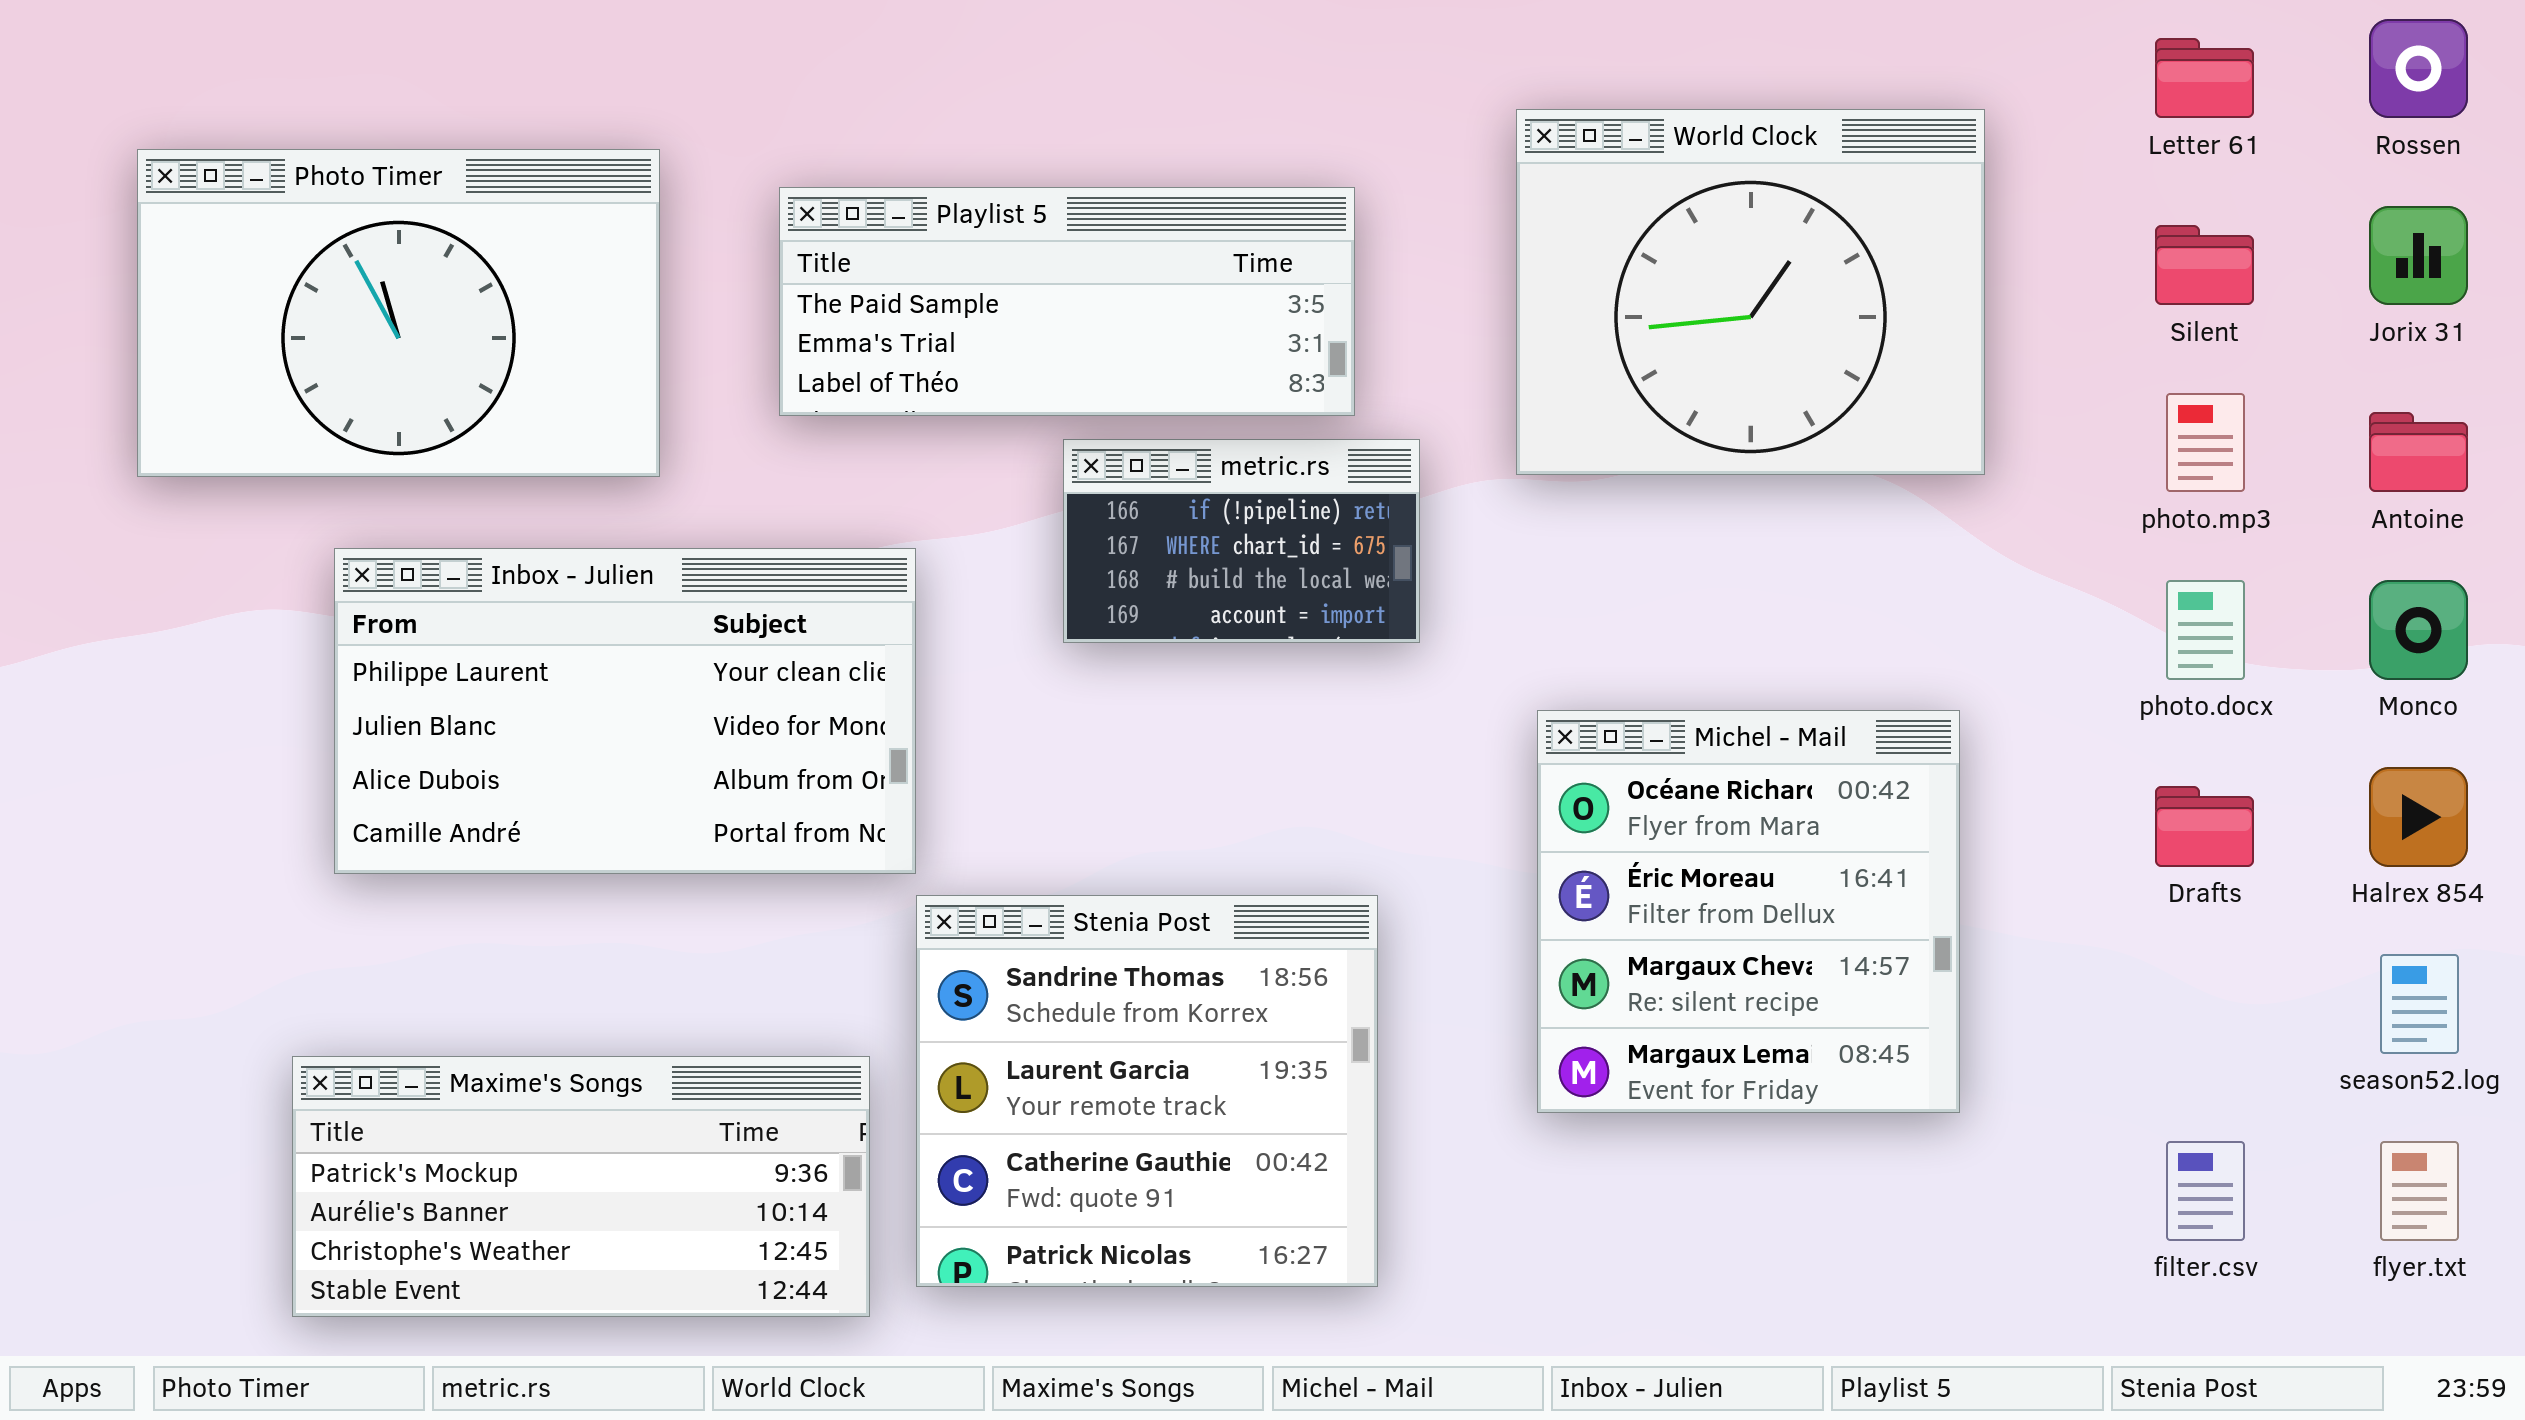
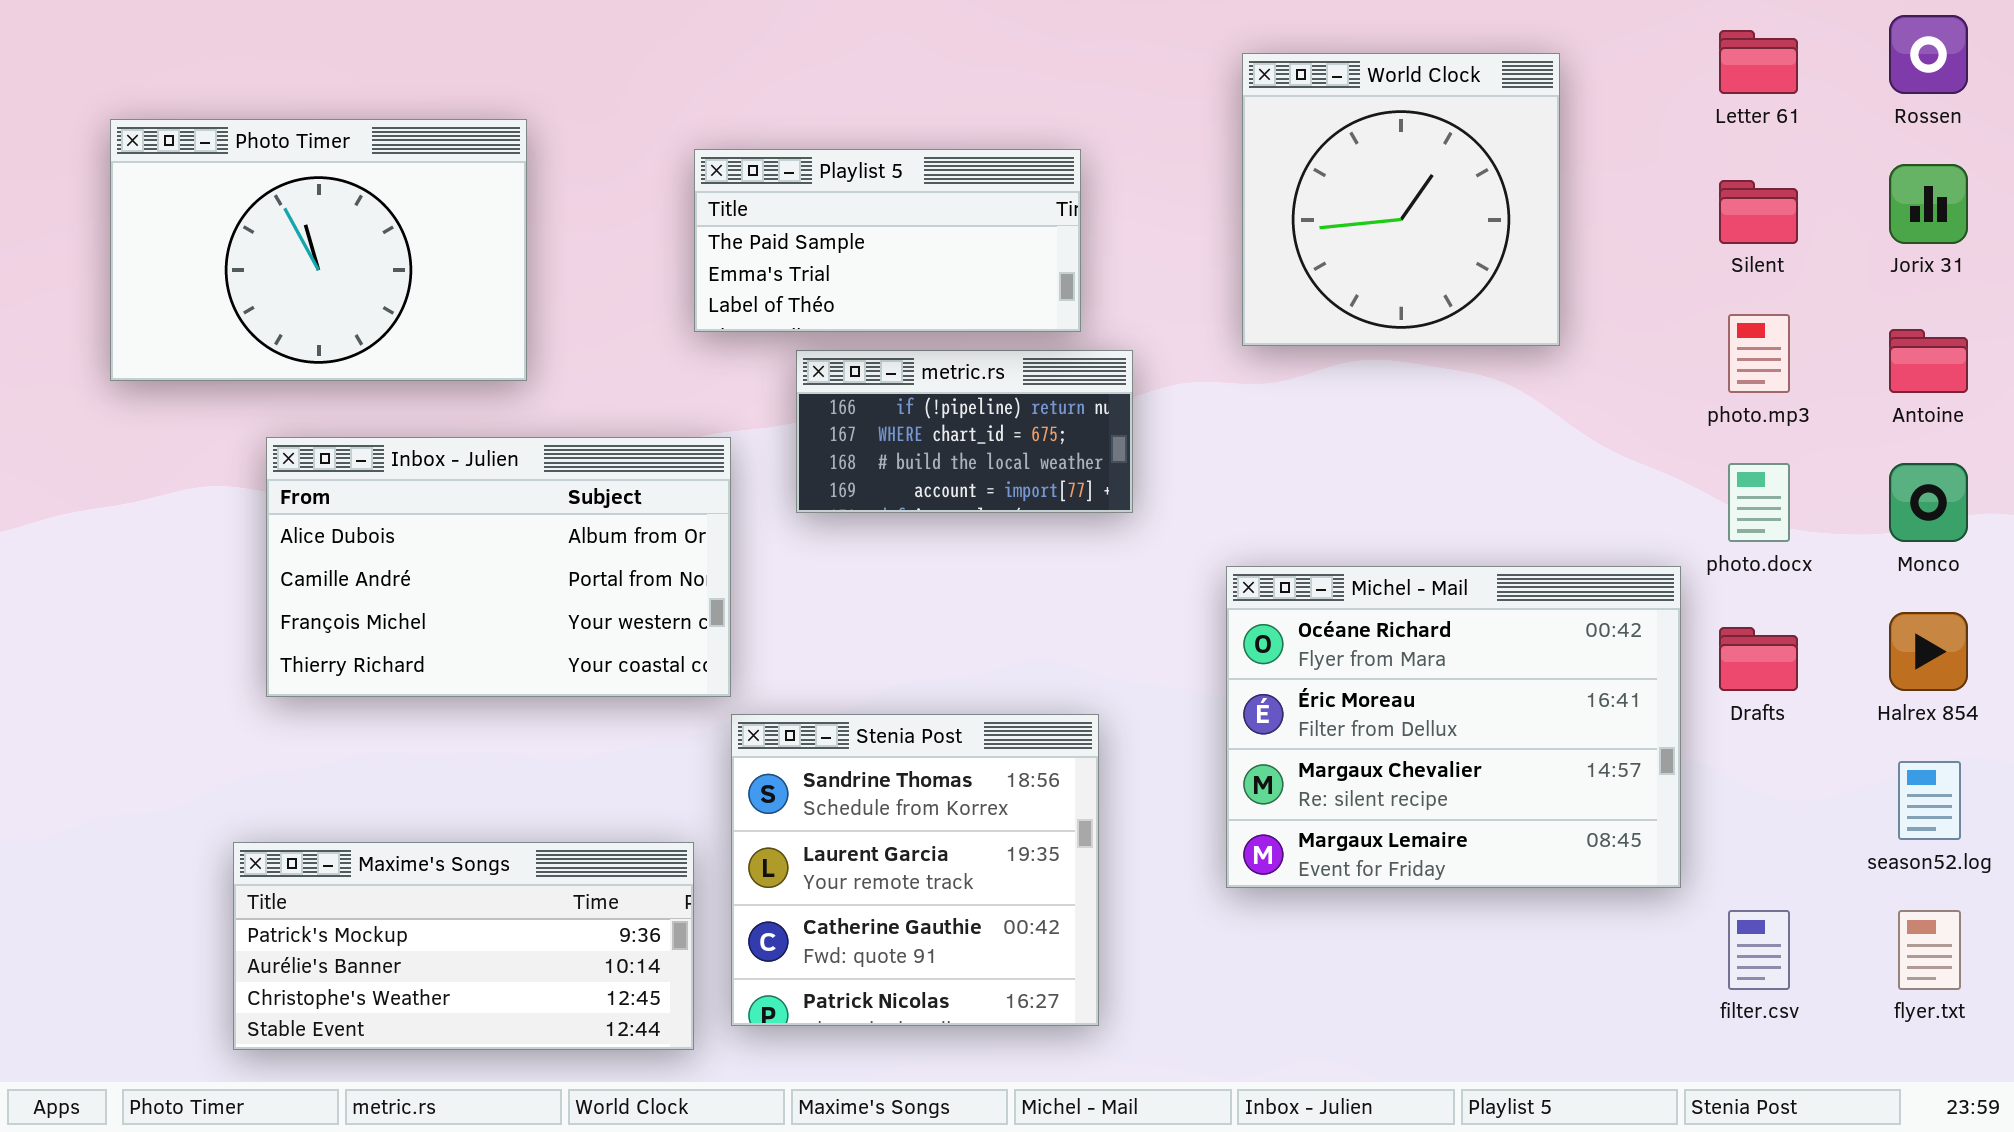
World Clock: [1516,109,1985,475] -> [1242,53,1560,346], moved, resized
Playlist 5: [779,187,1355,416] -> [694,149,1081,332], resized
metric.rs: [1063,439,1420,643] -> [796,350,1133,513], resized
Inbox - Julien: [334,548,916,874] -> [266,437,731,697], scrolled down 2 rows
Michel - Mail: [1537,710,1960,1113] -> [1226,566,1681,888], resized

